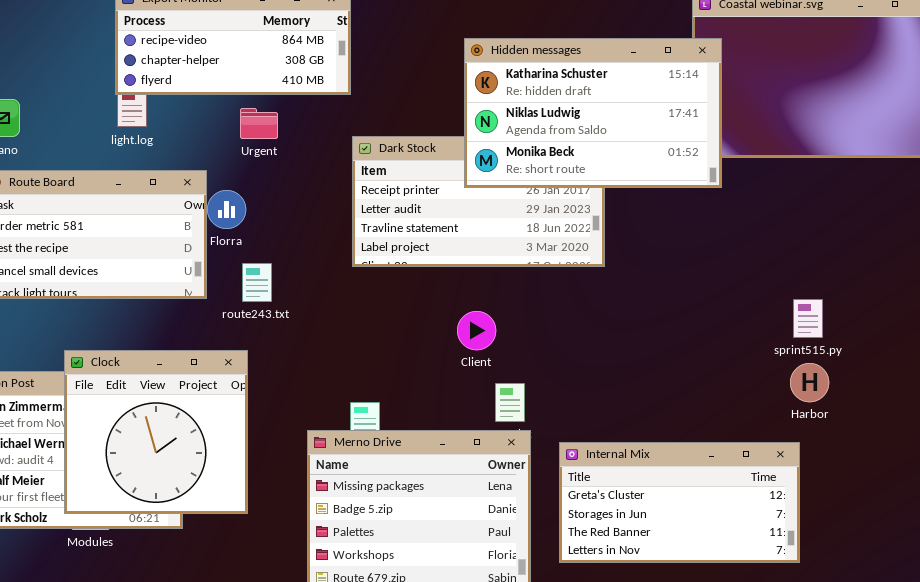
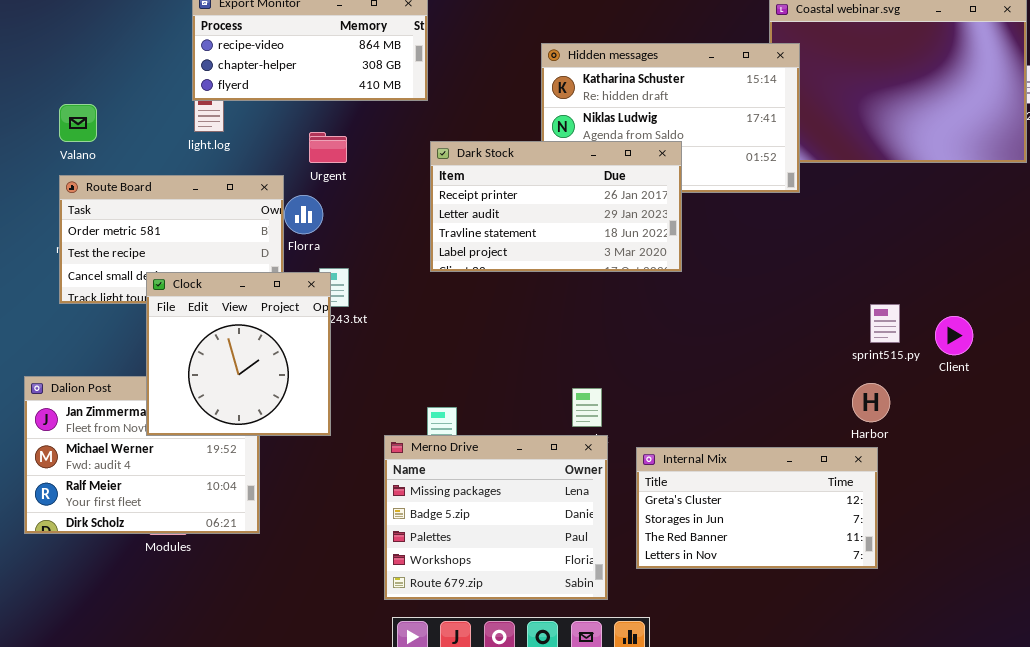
Urgent: [240,108,278,139] -> [309,132,347,163], moved
Dark Stock: [352,136,605,267] -> [430,141,682,272], raised
Client: [457,311,496,350] -> [935,316,973,355], moved
Clock: [64,350,248,514] -> [146,272,331,436], moved
Harbor: [790,363,829,402] -> [852,383,890,422], moved

